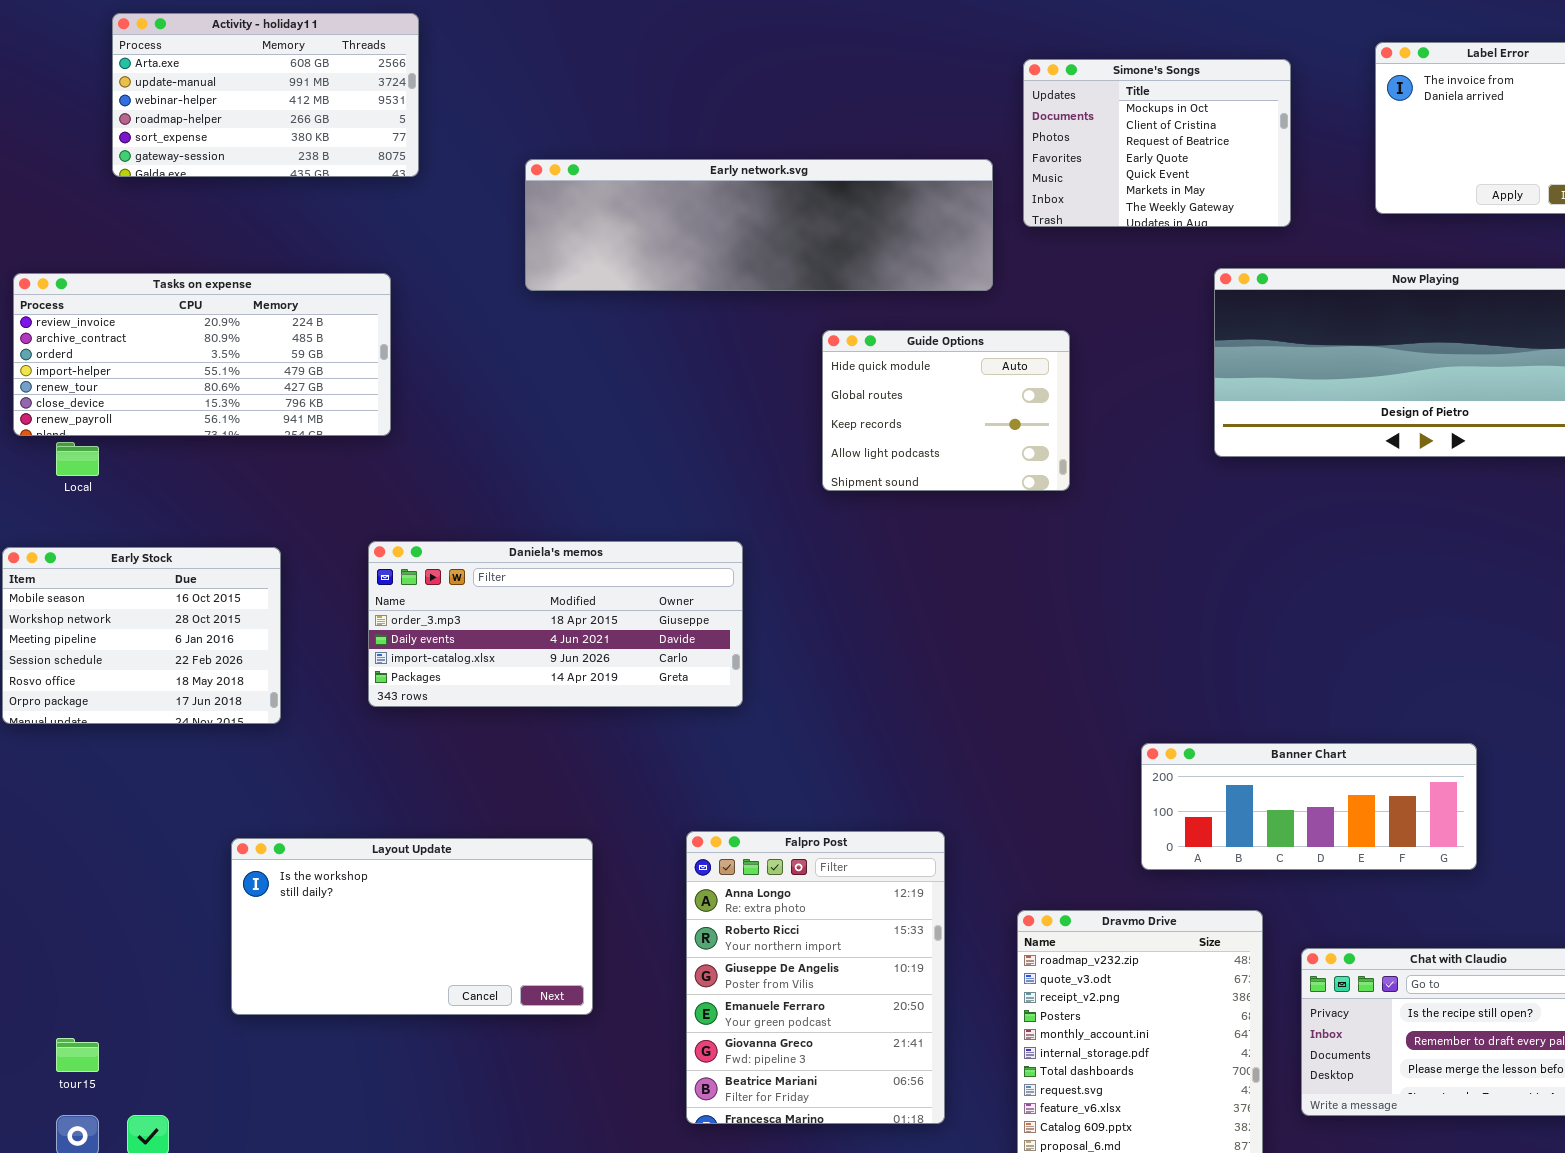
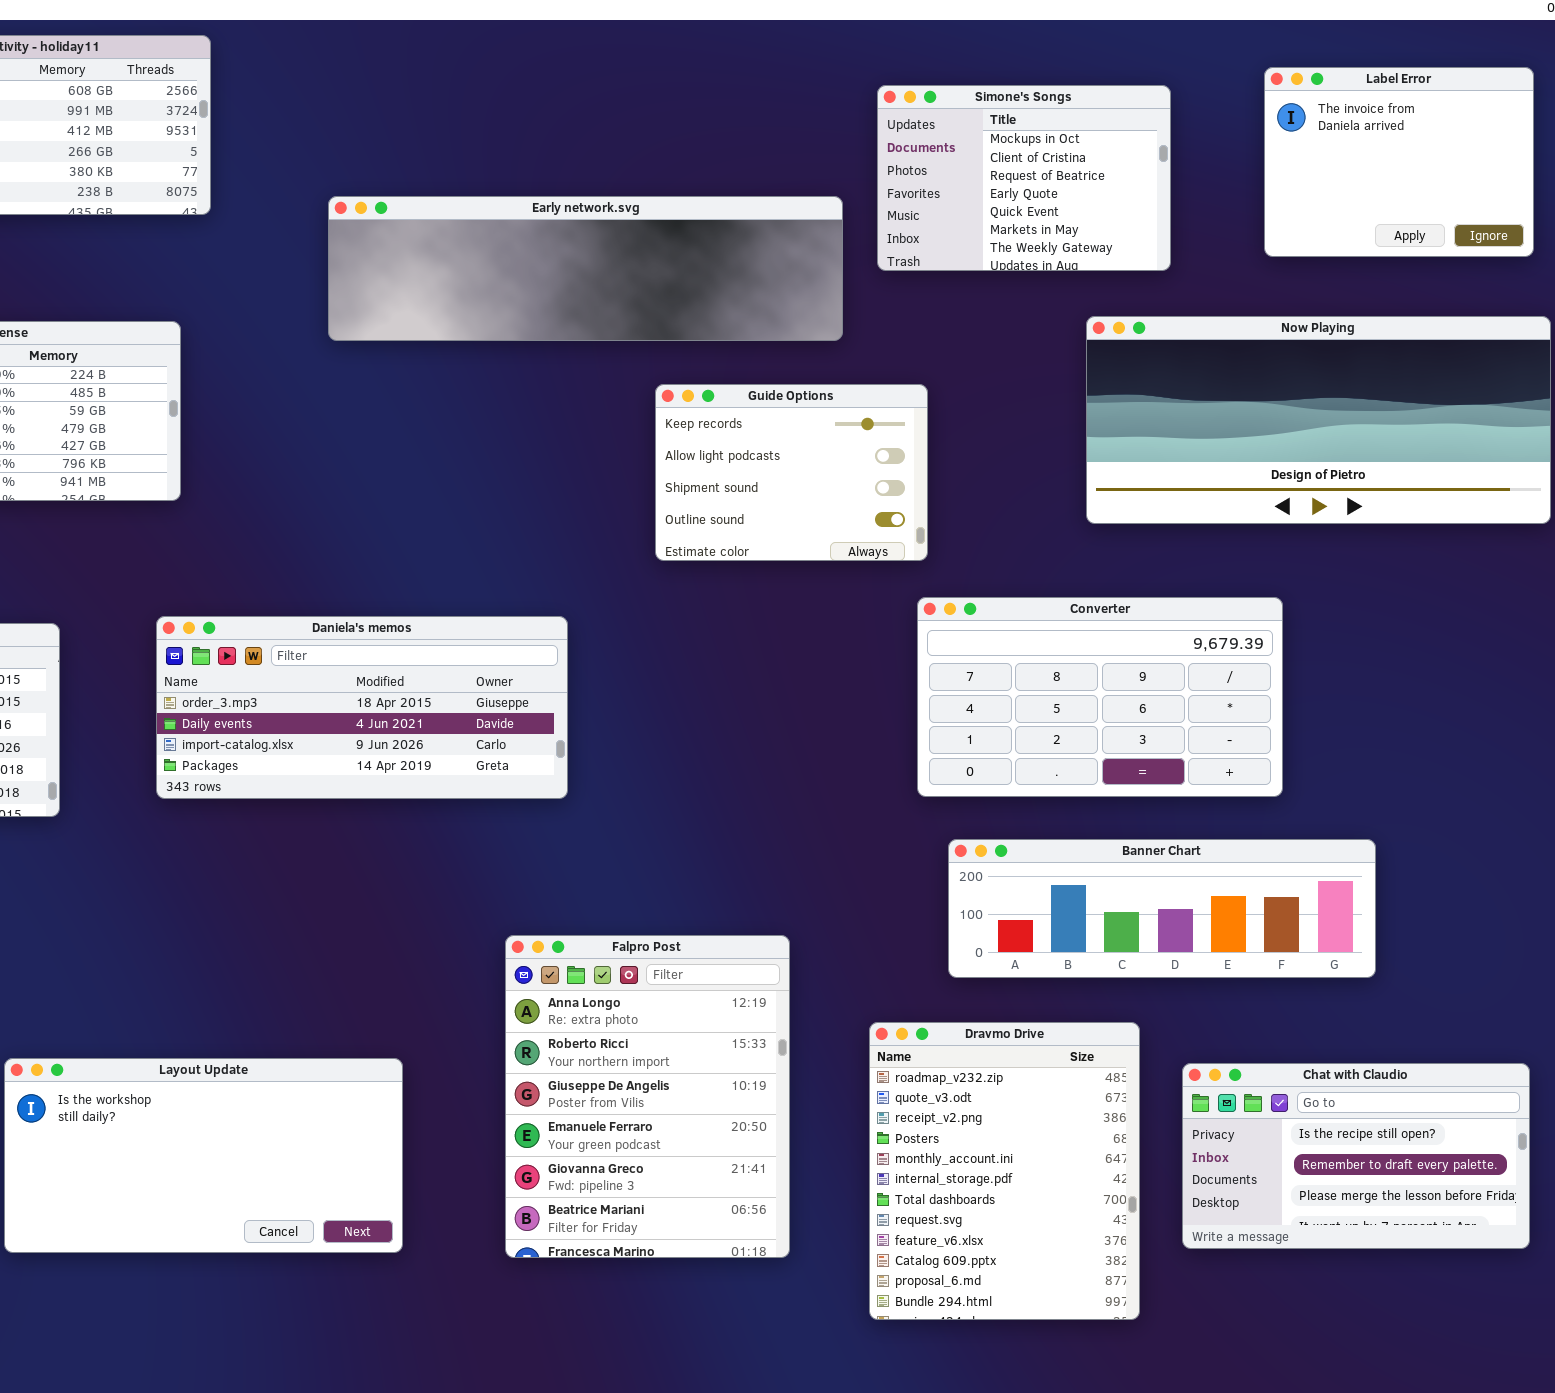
Guide Options: [822,330,1070,491] -> [655,384,928,561], scrolled down 2 rows
Converter: none -> [917,597,1283,797], opened
Banner Chart: [1141,743,1477,870] -> [948,839,1376,978], resized
Layout Update: [231,838,593,1015] -> [4,1058,403,1253], moved

